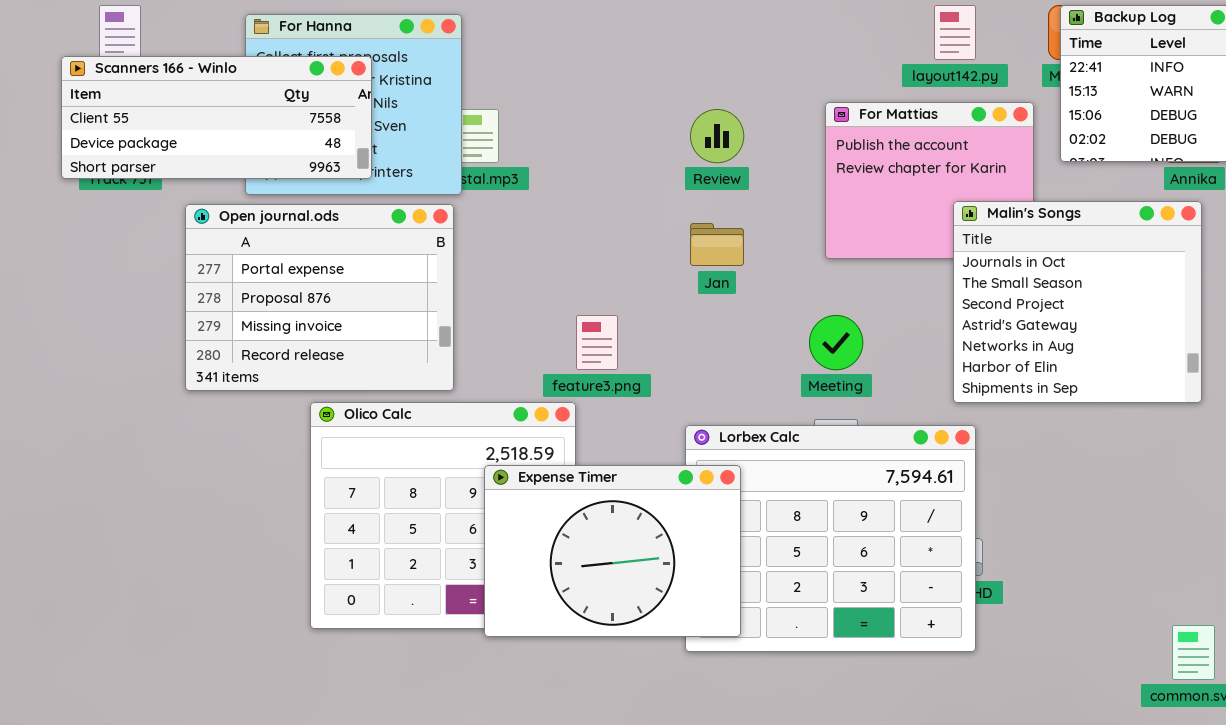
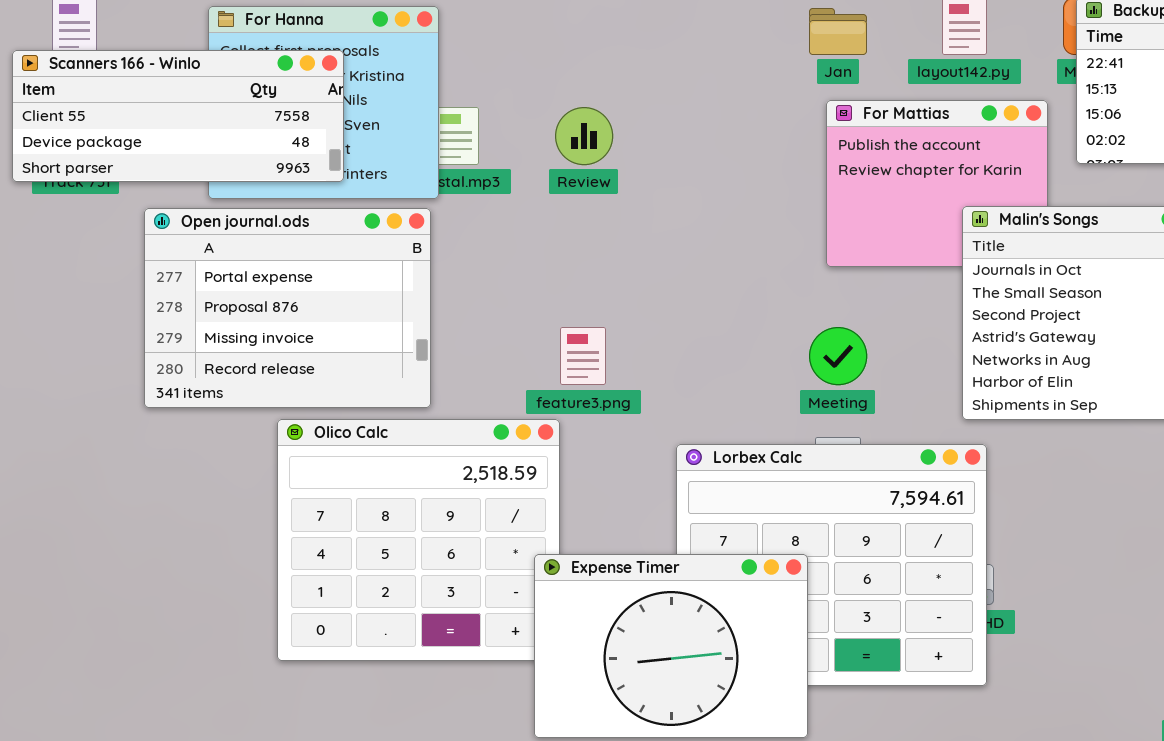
Review: [690,109,744,163] -> [555,107,613,165], moved
Jan: [690,223,744,266] -> [809,8,867,55], moved
Expense Timer: [484,465,741,637] -> [534,554,808,738], moved

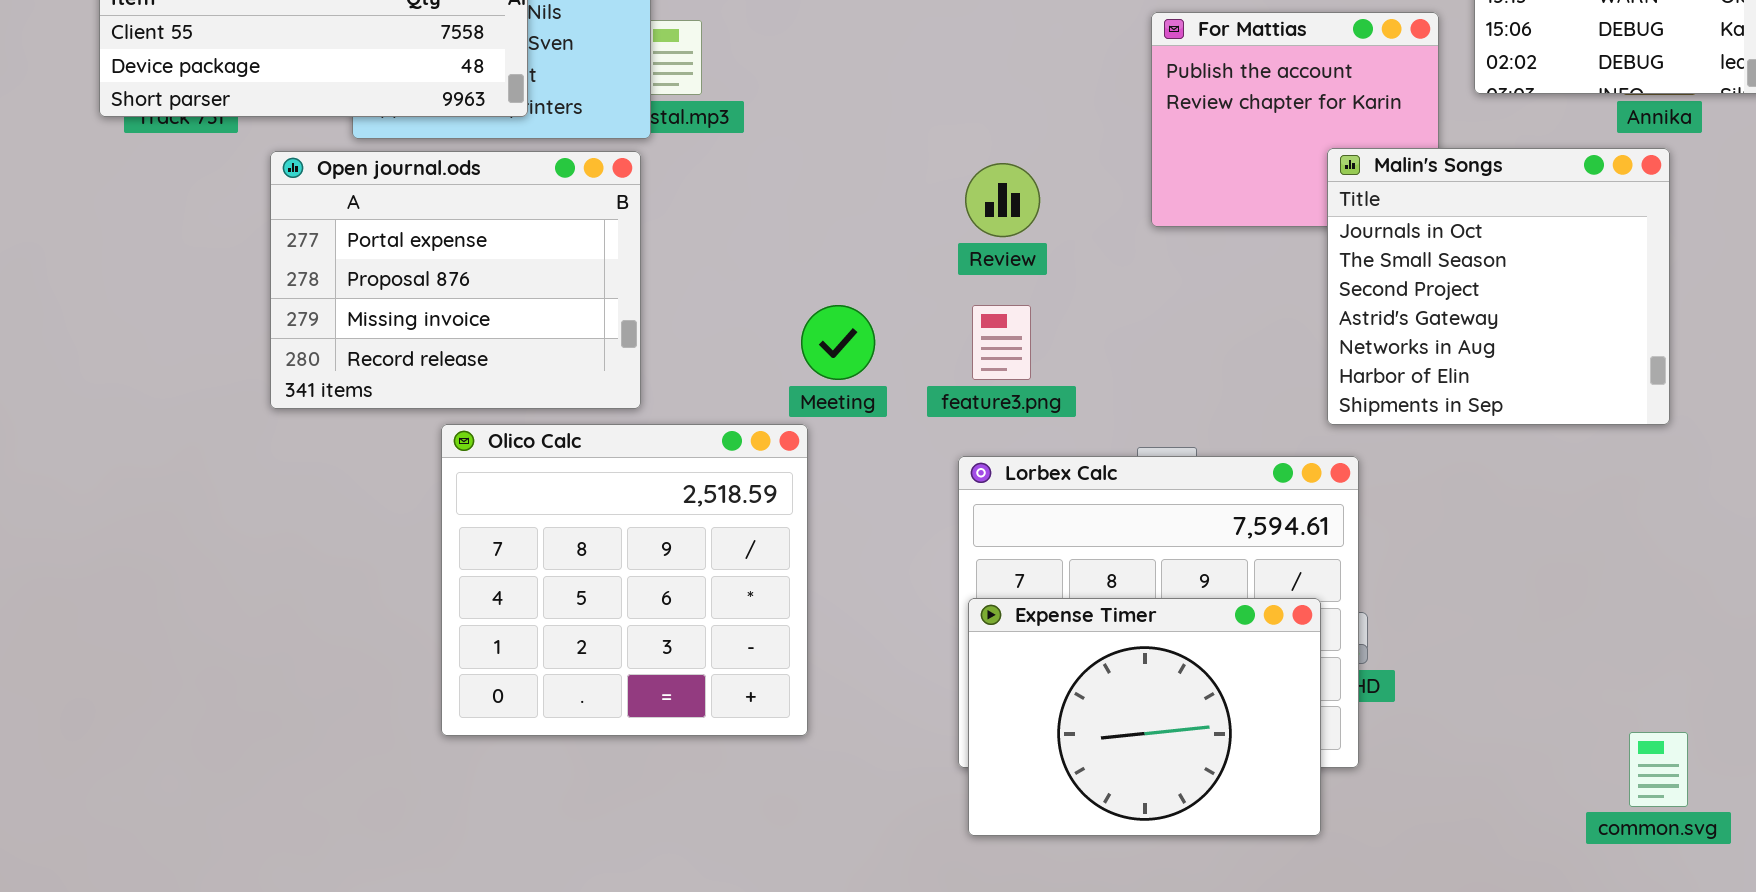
Review: [555,107,613,165] -> [965,163,1040,237], moved
feature3.png: [560,327,606,385] -> [972,305,1031,380], moved
Meeting: [809,327,867,385] -> [801,305,875,380], moved
Expense Timer: [534,554,808,738] -> [968,598,1321,836], moved

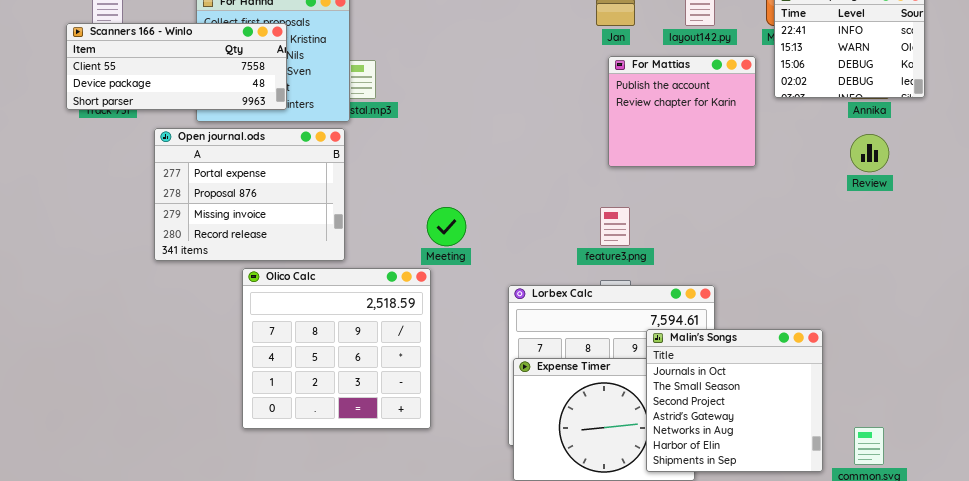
Malin's Songs: [1327,148,1670,425] -> [646,329,823,472], moved
Review: [965,163,1040,237] -> [850,134,889,172], moved
feature3.png: [972,305,1031,380] -> [600,207,630,246], moved

